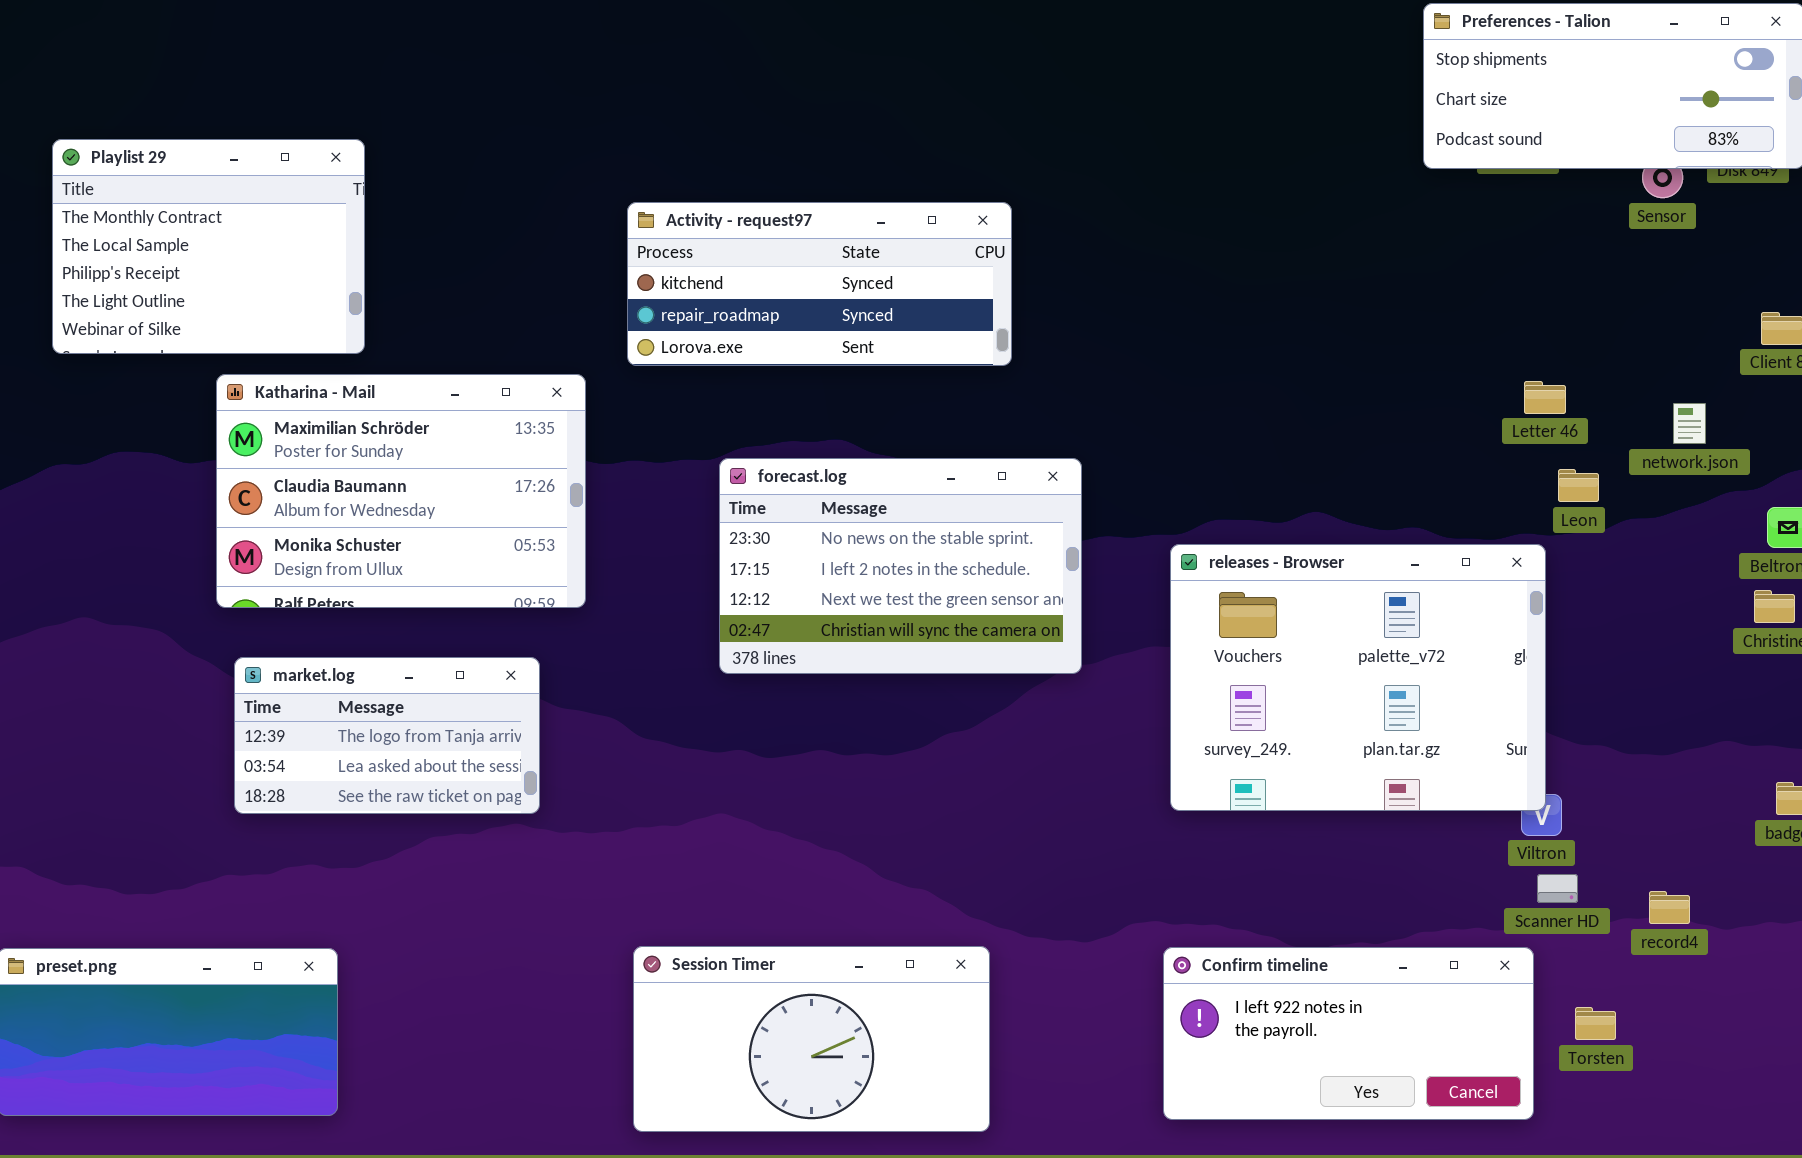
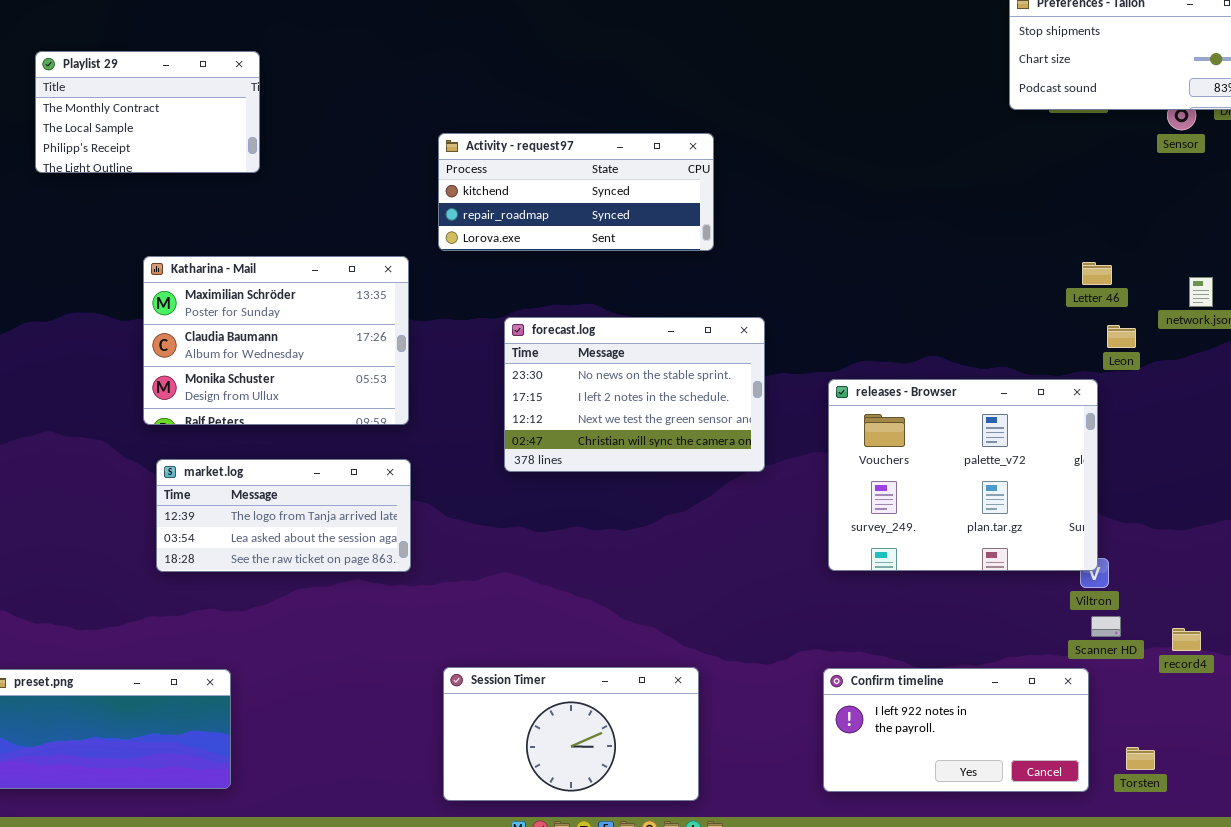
Playlist 29: [52,139,365,354] -> [35,51,260,173], moved, resized
market.log: [234,657,540,814] -> [156,459,411,572], resized
Torsten: [1575,1007,1616,1040] -> [1126,747,1155,770], moved

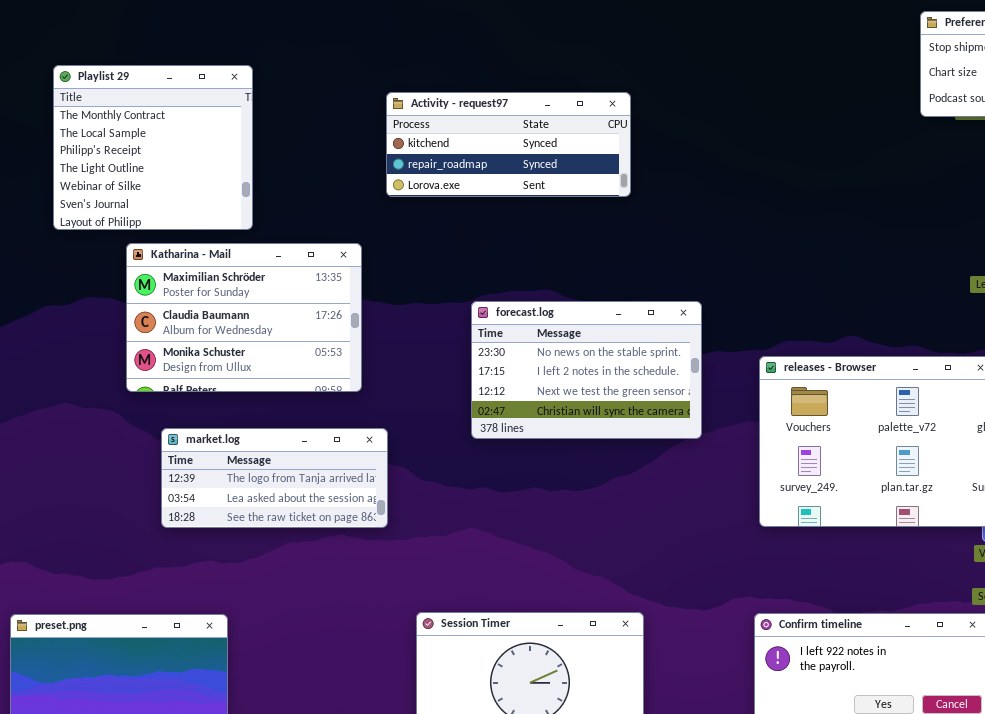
Playlist 29: [35,51,260,173] -> [53,65,253,230], resized
Activity - request97: [438,133,714,251] -> [386,92,631,197], moved
Katharina - Mail: [143,256,409,425] -> [126,243,362,392], moved

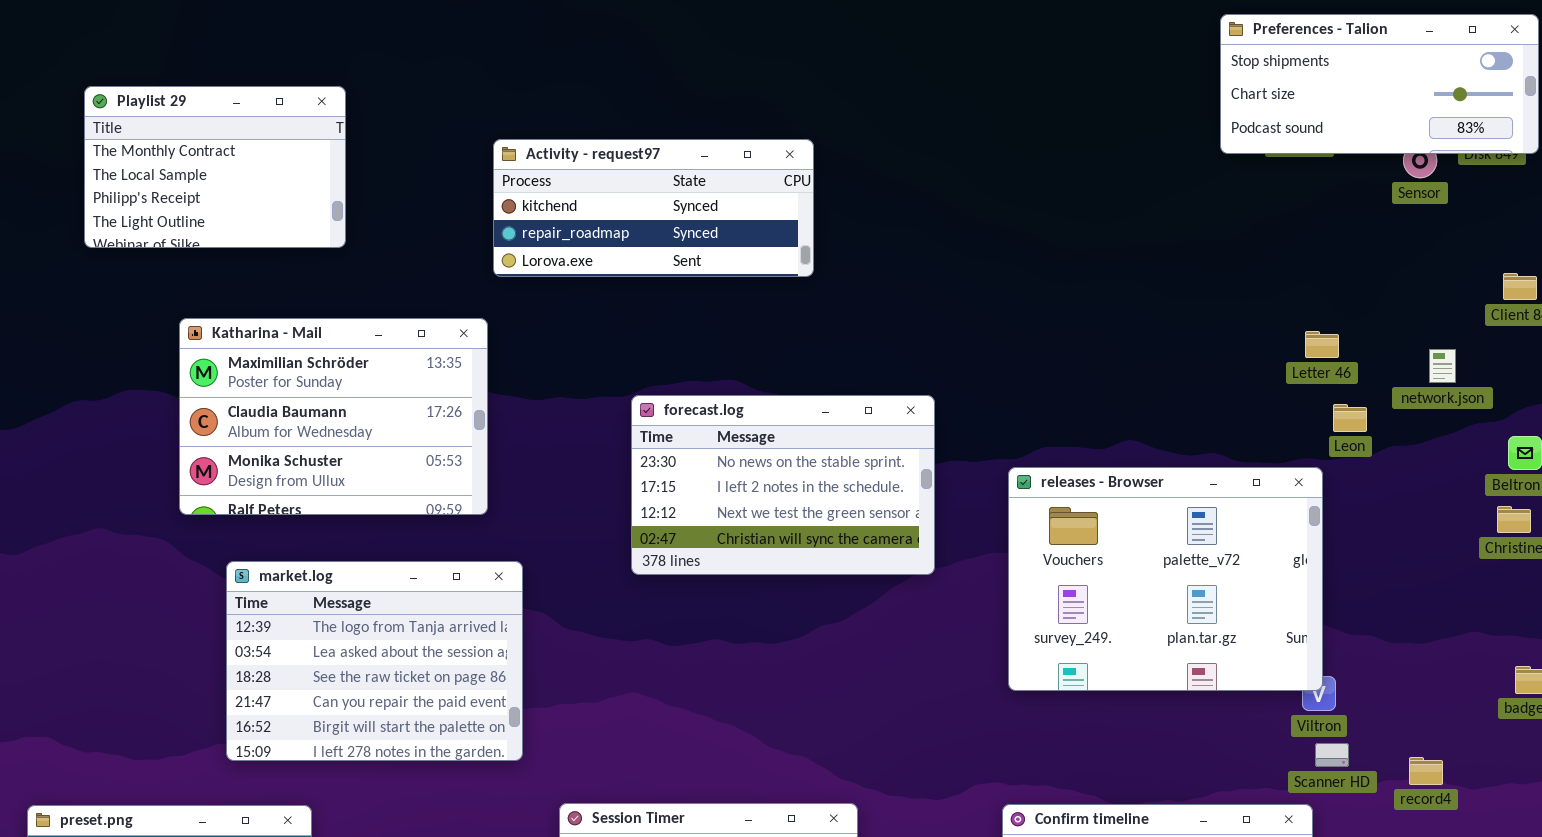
Playlist 29: [53,65,253,230] -> [84,86,346,248], resized
Activity - request97: [386,92,631,197] -> [493,139,814,277], moved
market.log: [161,428,388,528] -> [226,561,523,761], resized

